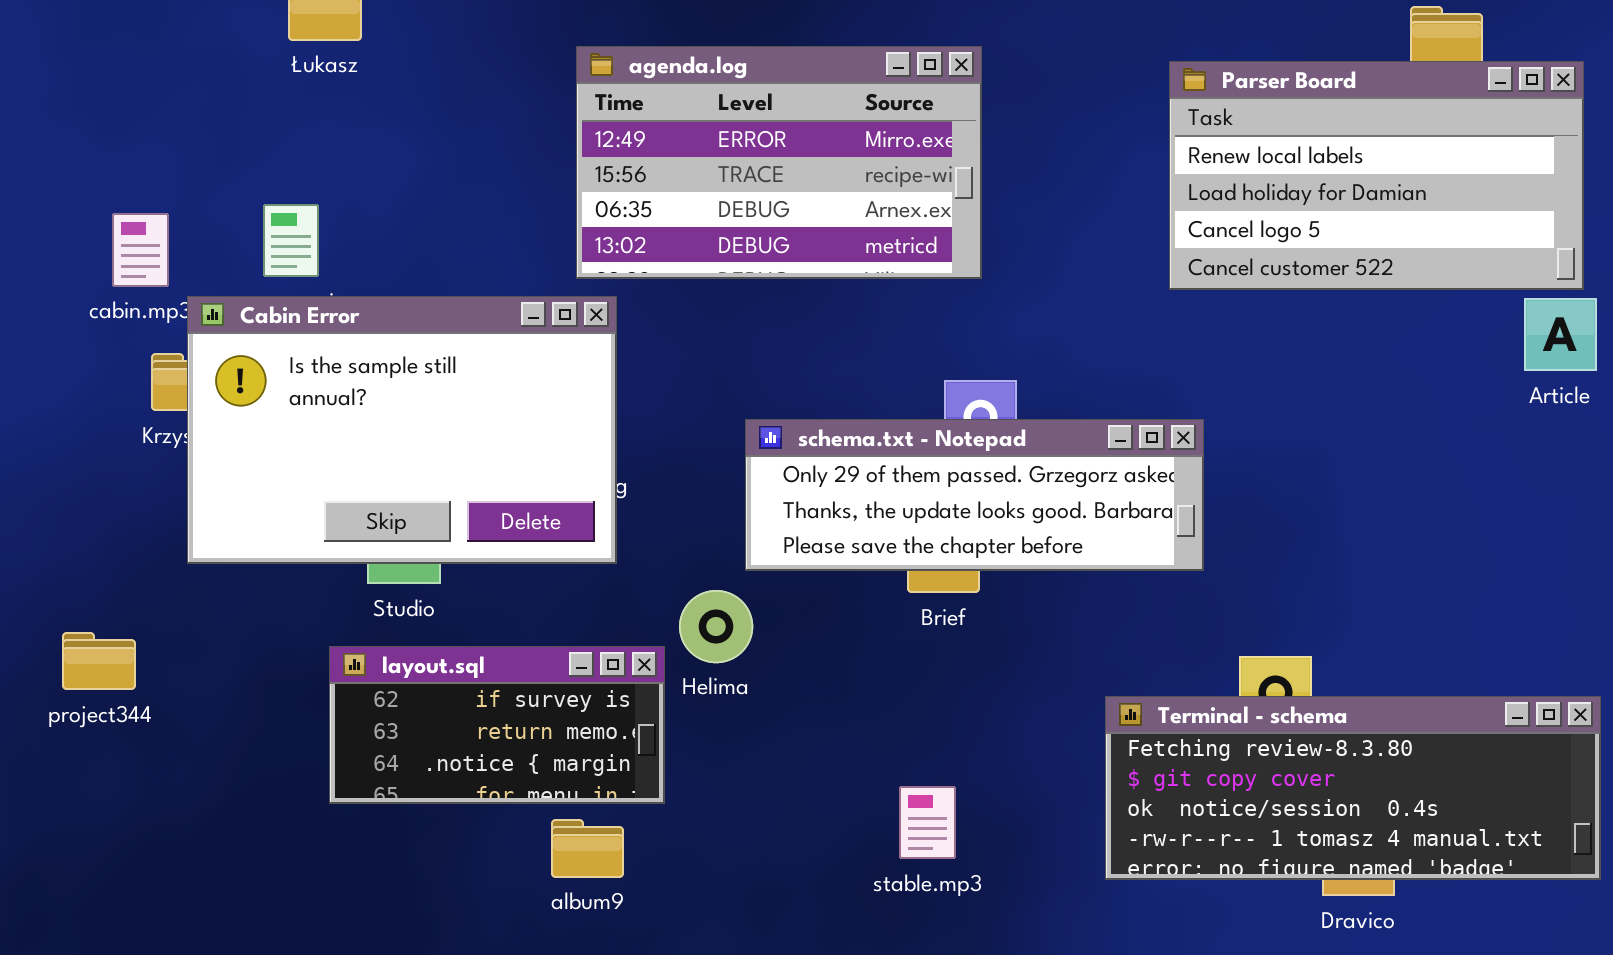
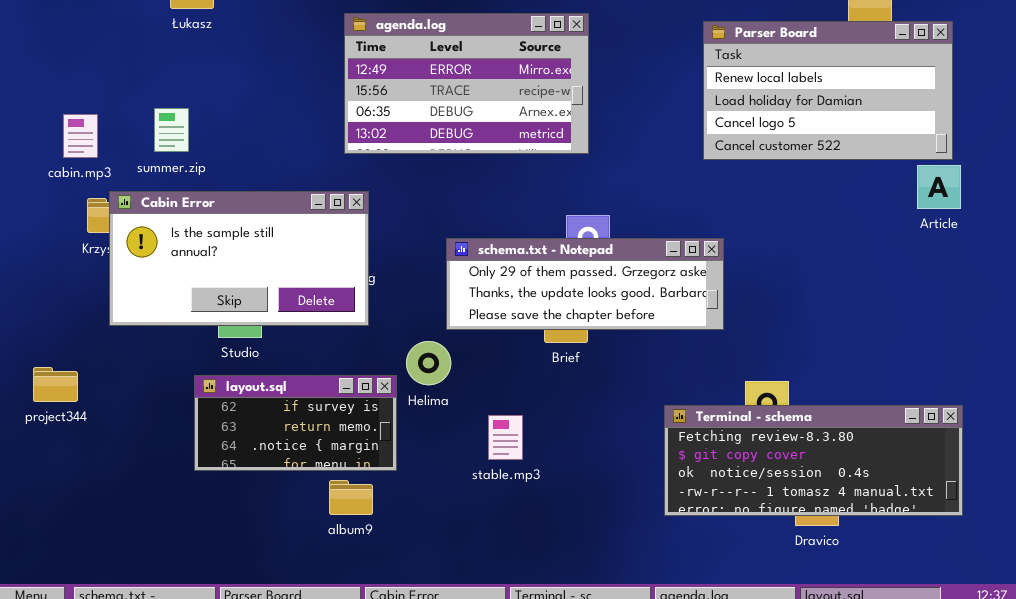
Cabin Error: [187,296,617,564] -> [109,191,369,326], resized
stable.mp3: [899,786,956,859] -> [488,415,523,460], moved

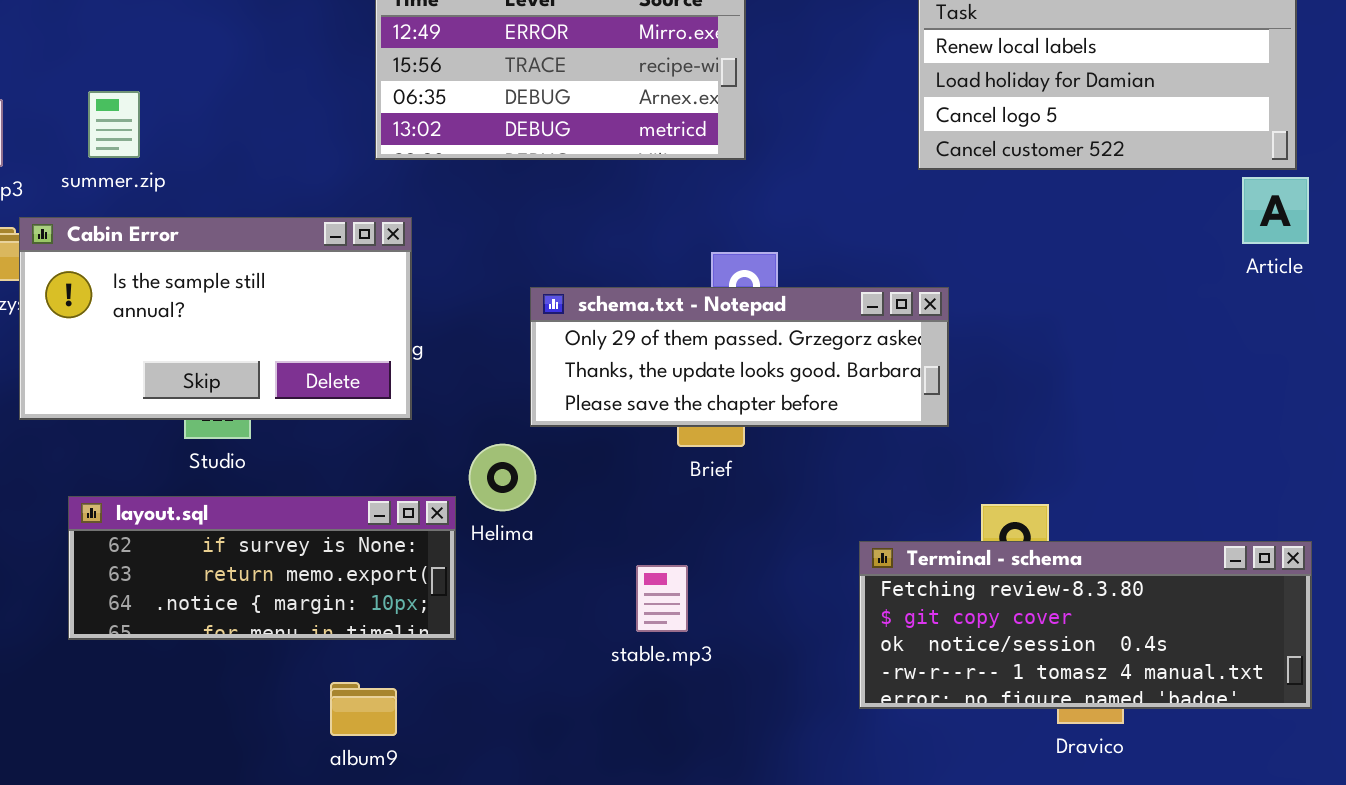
layout.sql: [194,375,397,471] -> [68,496,456,640], resized
stable.mp3: [488,415,523,460] -> [636,565,688,632], moved
album9: [329,480,373,515] -> [330,682,397,736], moved

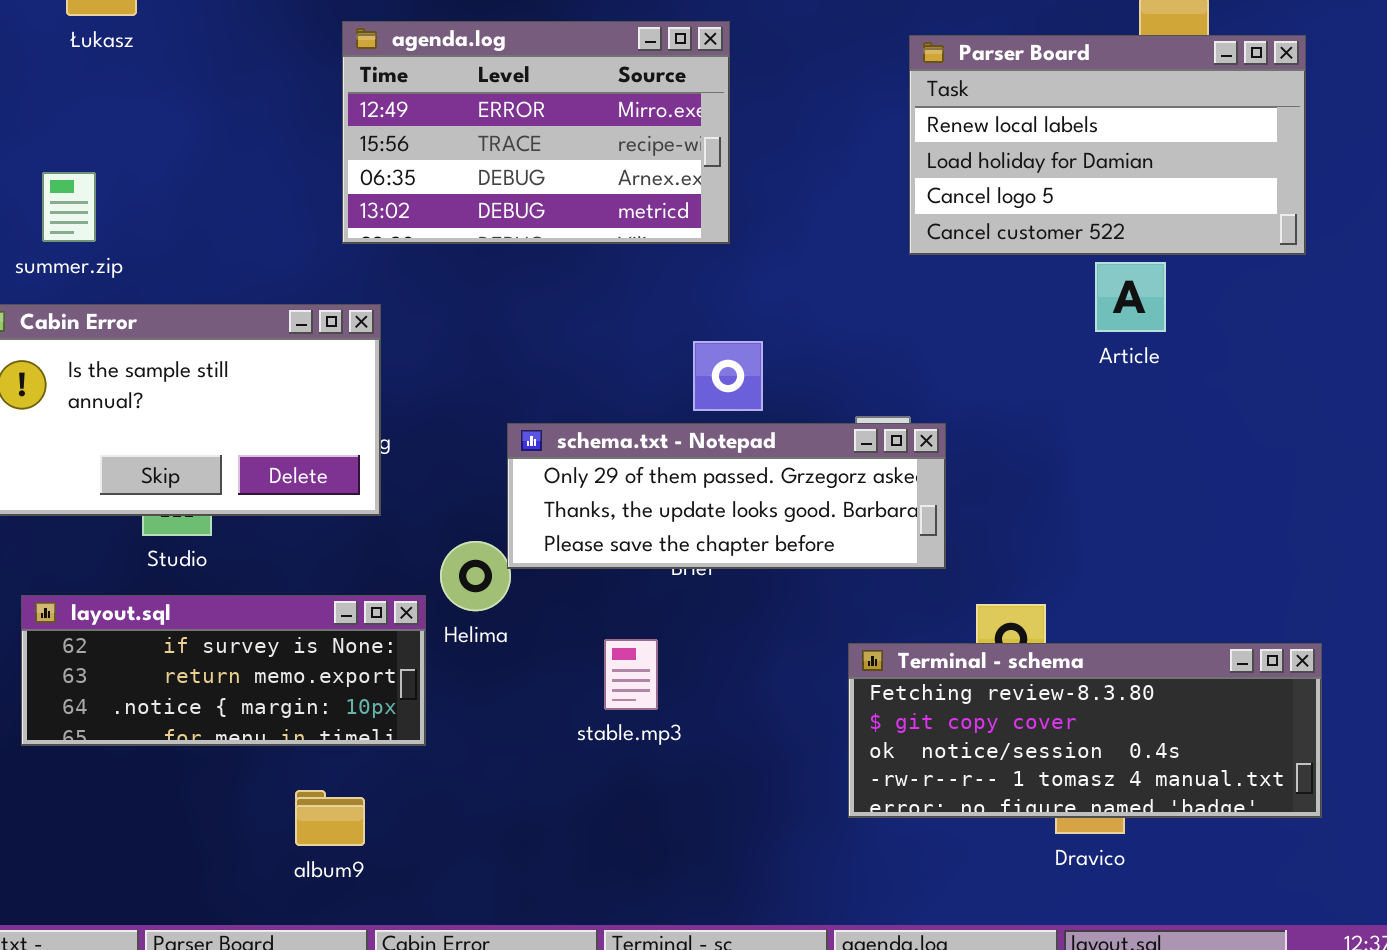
Article: [1242,177,1309,244] -> [1095,262,1166,332], moved
schema.txt - Notepad: [530,287,949,427] -> [507,423,946,569], moved
stable.mp3: [636,565,688,632] -> [604,639,658,710], moved

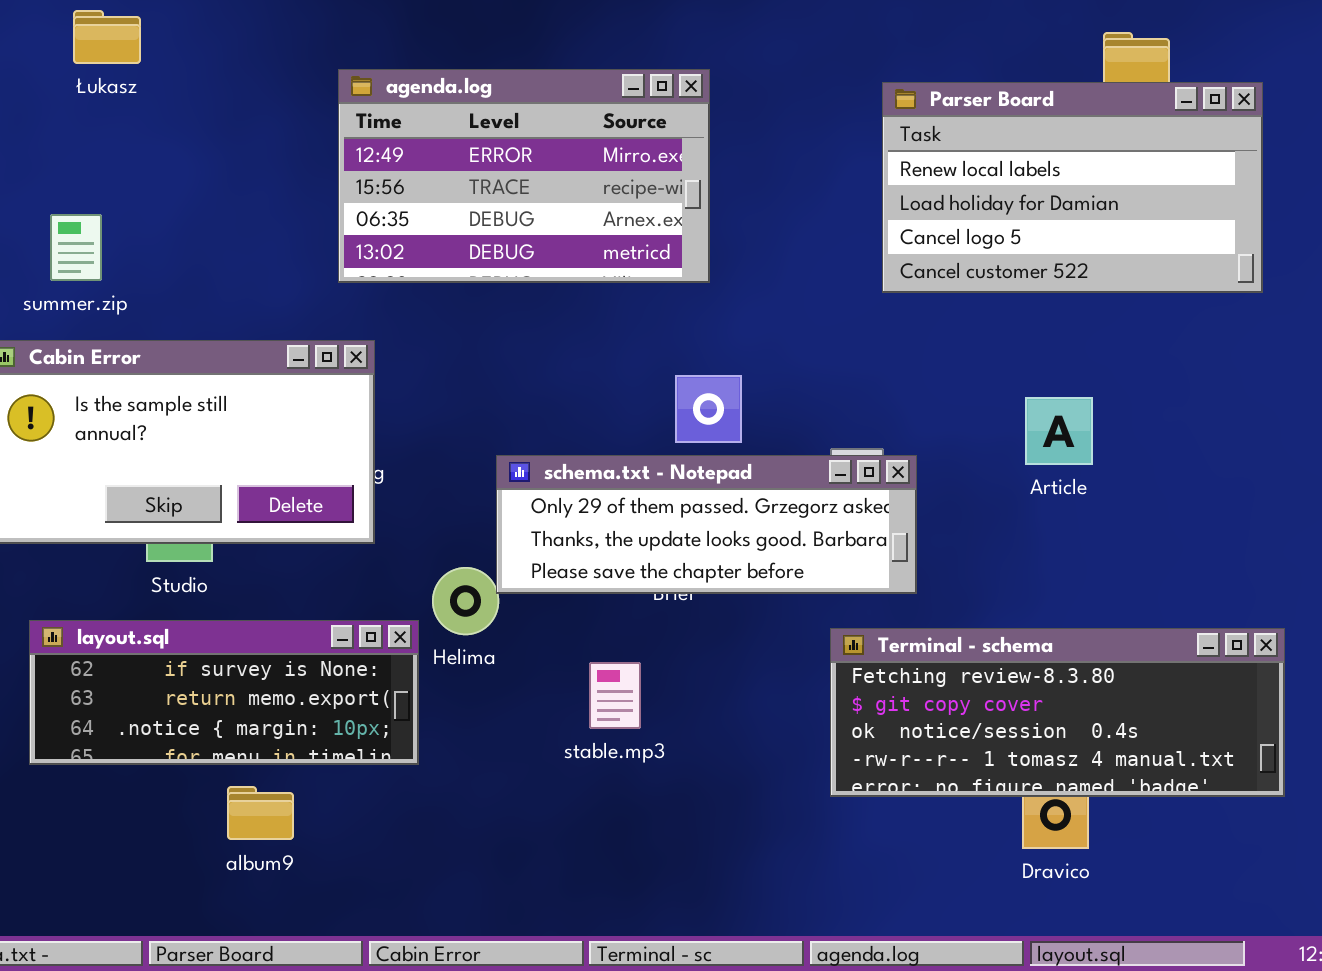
Article: [1095,262,1166,332] -> [1025,397,1093,465], moved
Terminal - schema: [848,643,1322,818] -> [830,628,1285,797], moved
album9: [295,790,365,846] -> [227,786,294,840], moved

